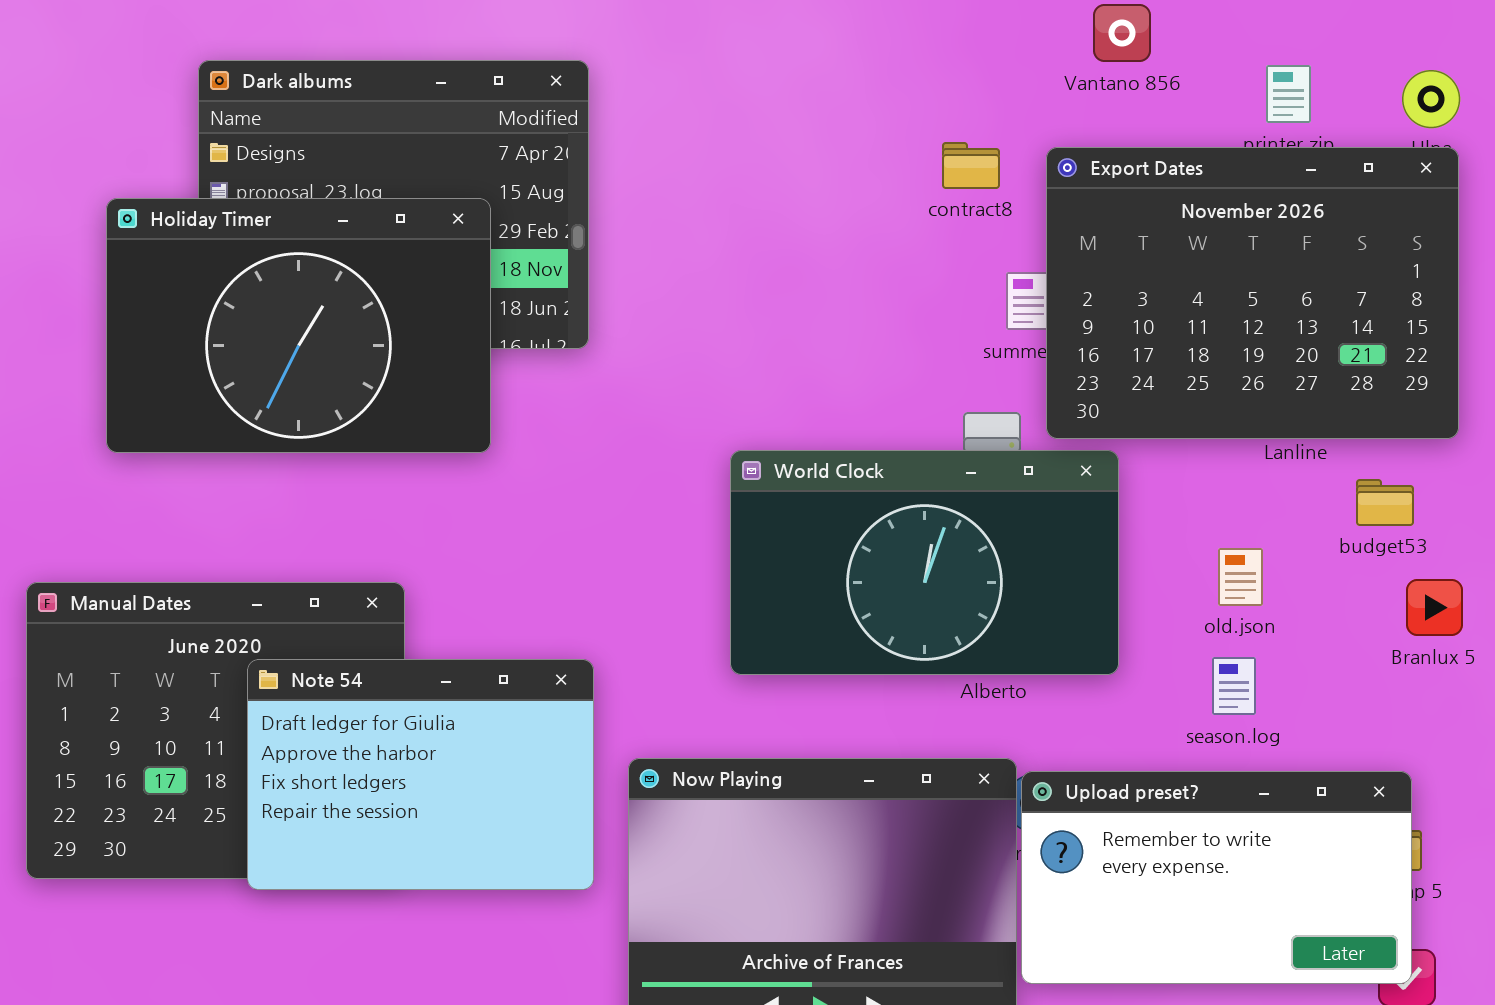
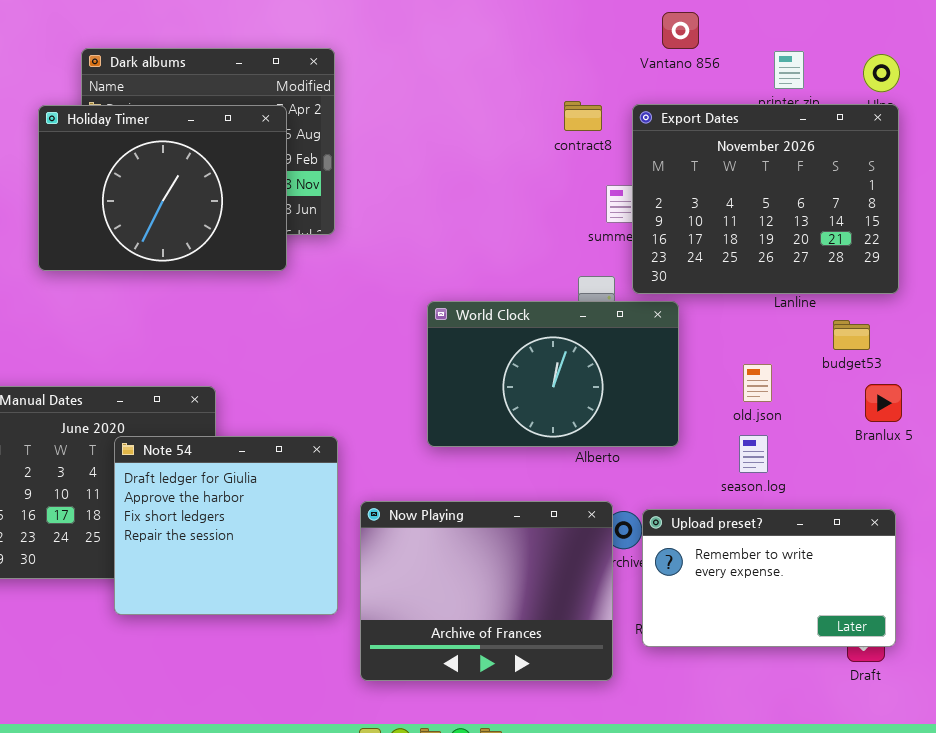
Holiday Timer: [106,198,491,453] -> [38,105,287,271], moved
Note 54: [247,659,594,890] -> [114,436,338,615], resized
Upload preset?: [1021,771,1412,984] -> [642,509,896,647], moved

